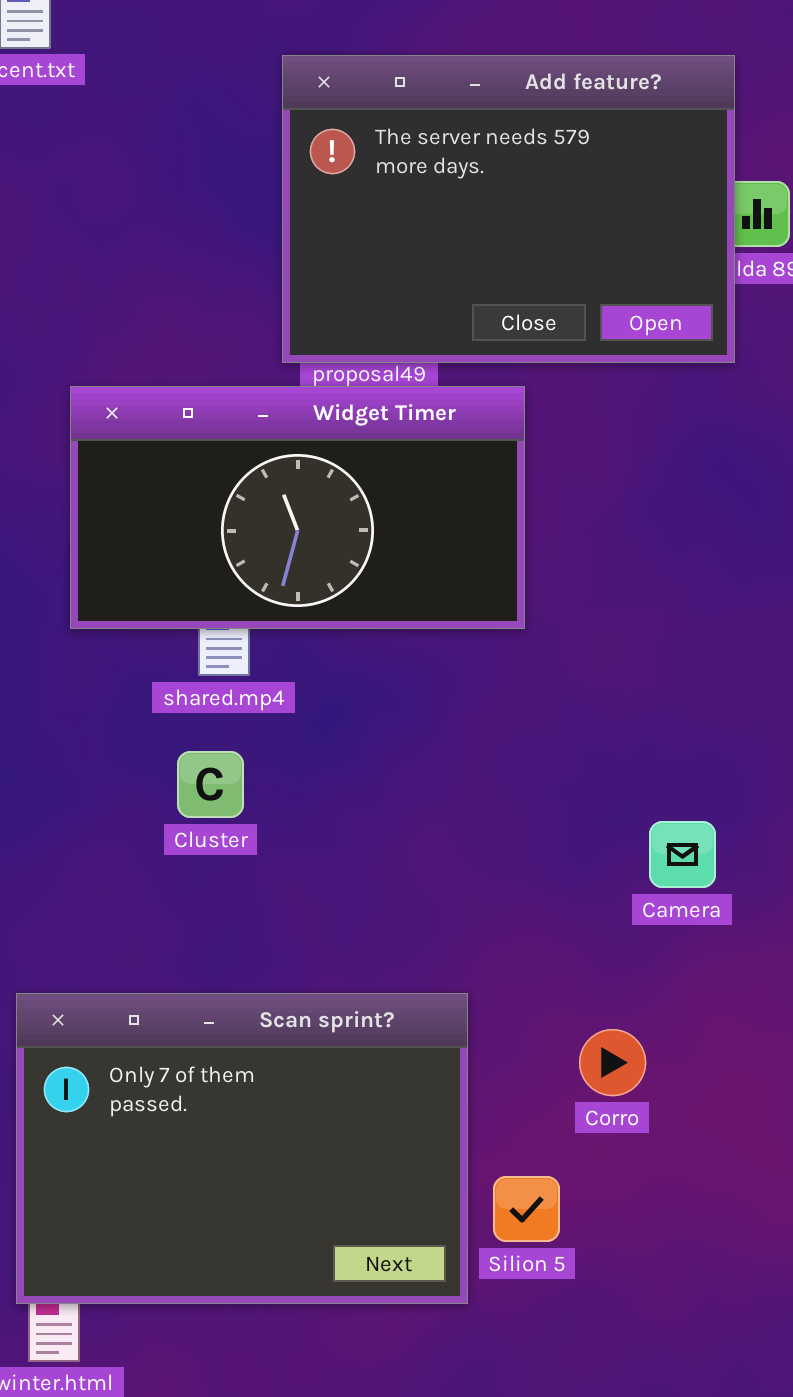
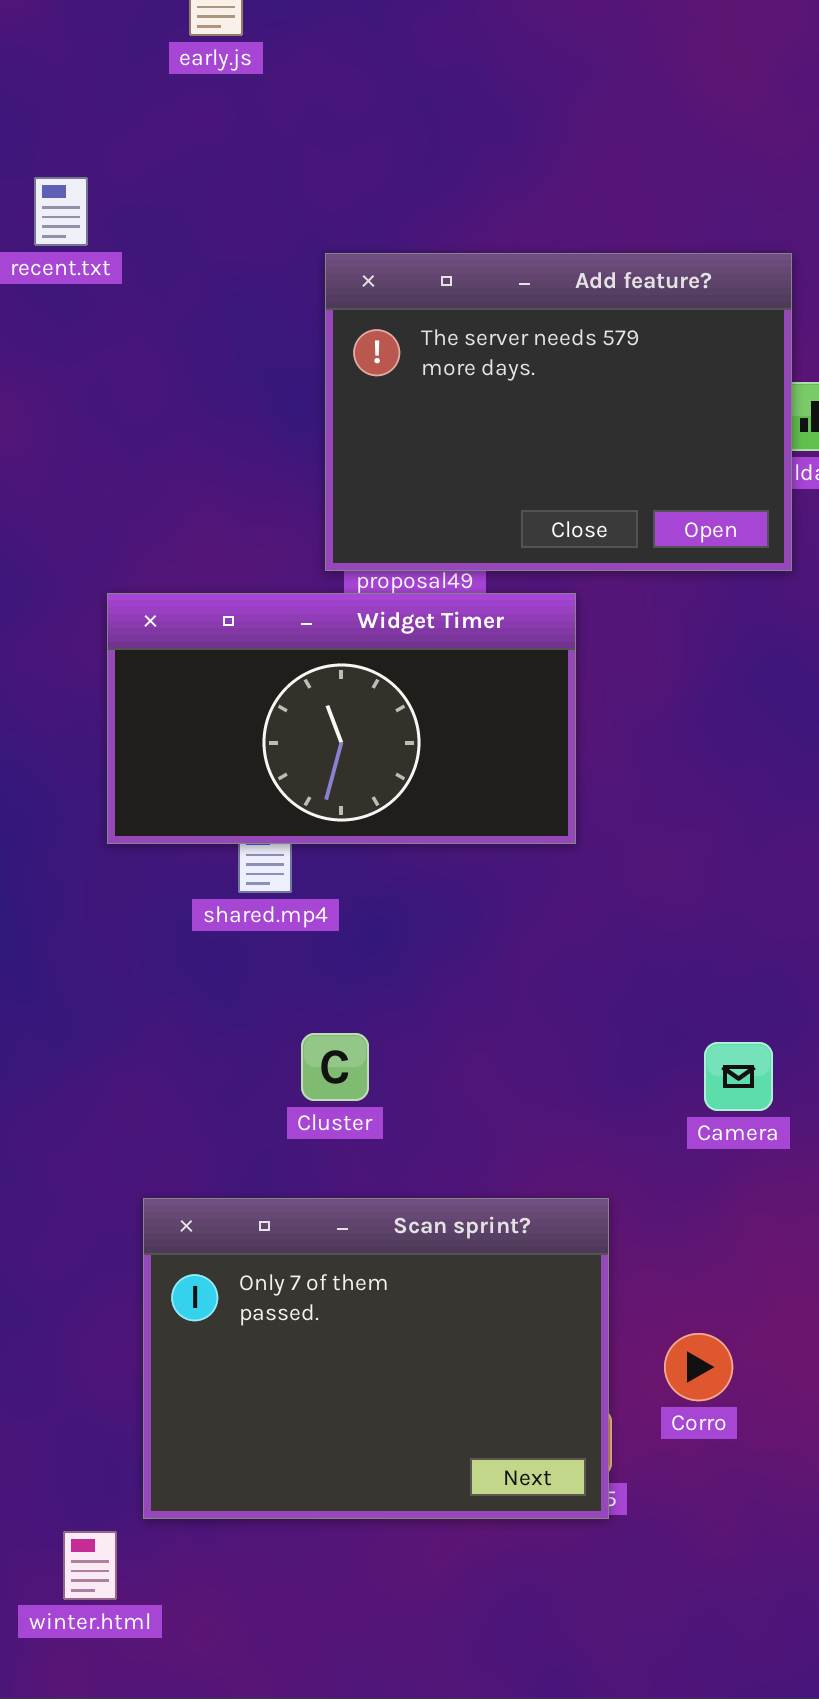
Cluster: [177,751,244,818] -> [301,1033,369,1101], moved
Scan sprint?: [16,993,468,1304] -> [143,1198,609,1519], moved
Corro: [579,1029,646,1096] -> [664,1333,733,1401], moved

